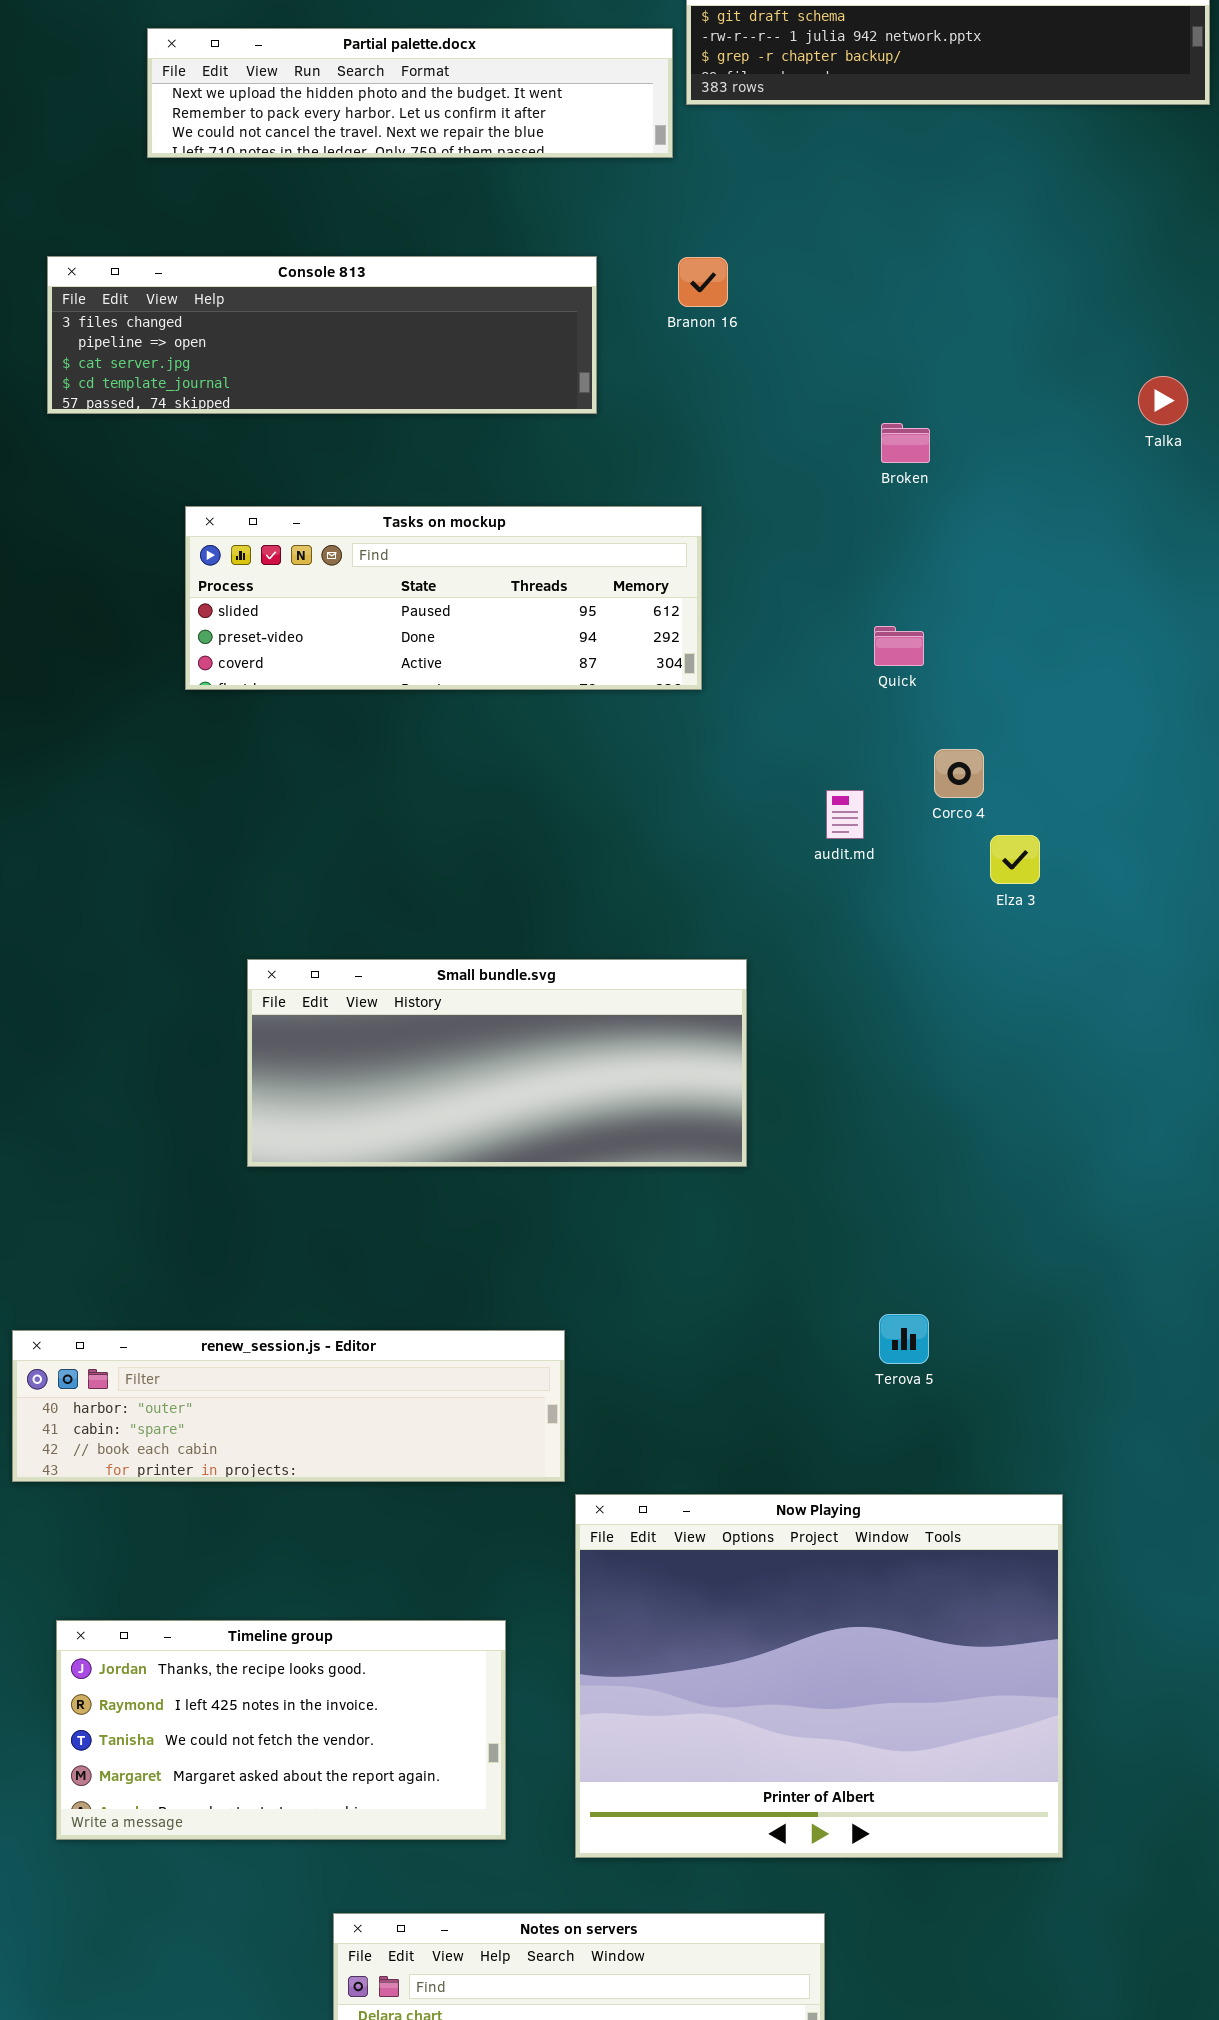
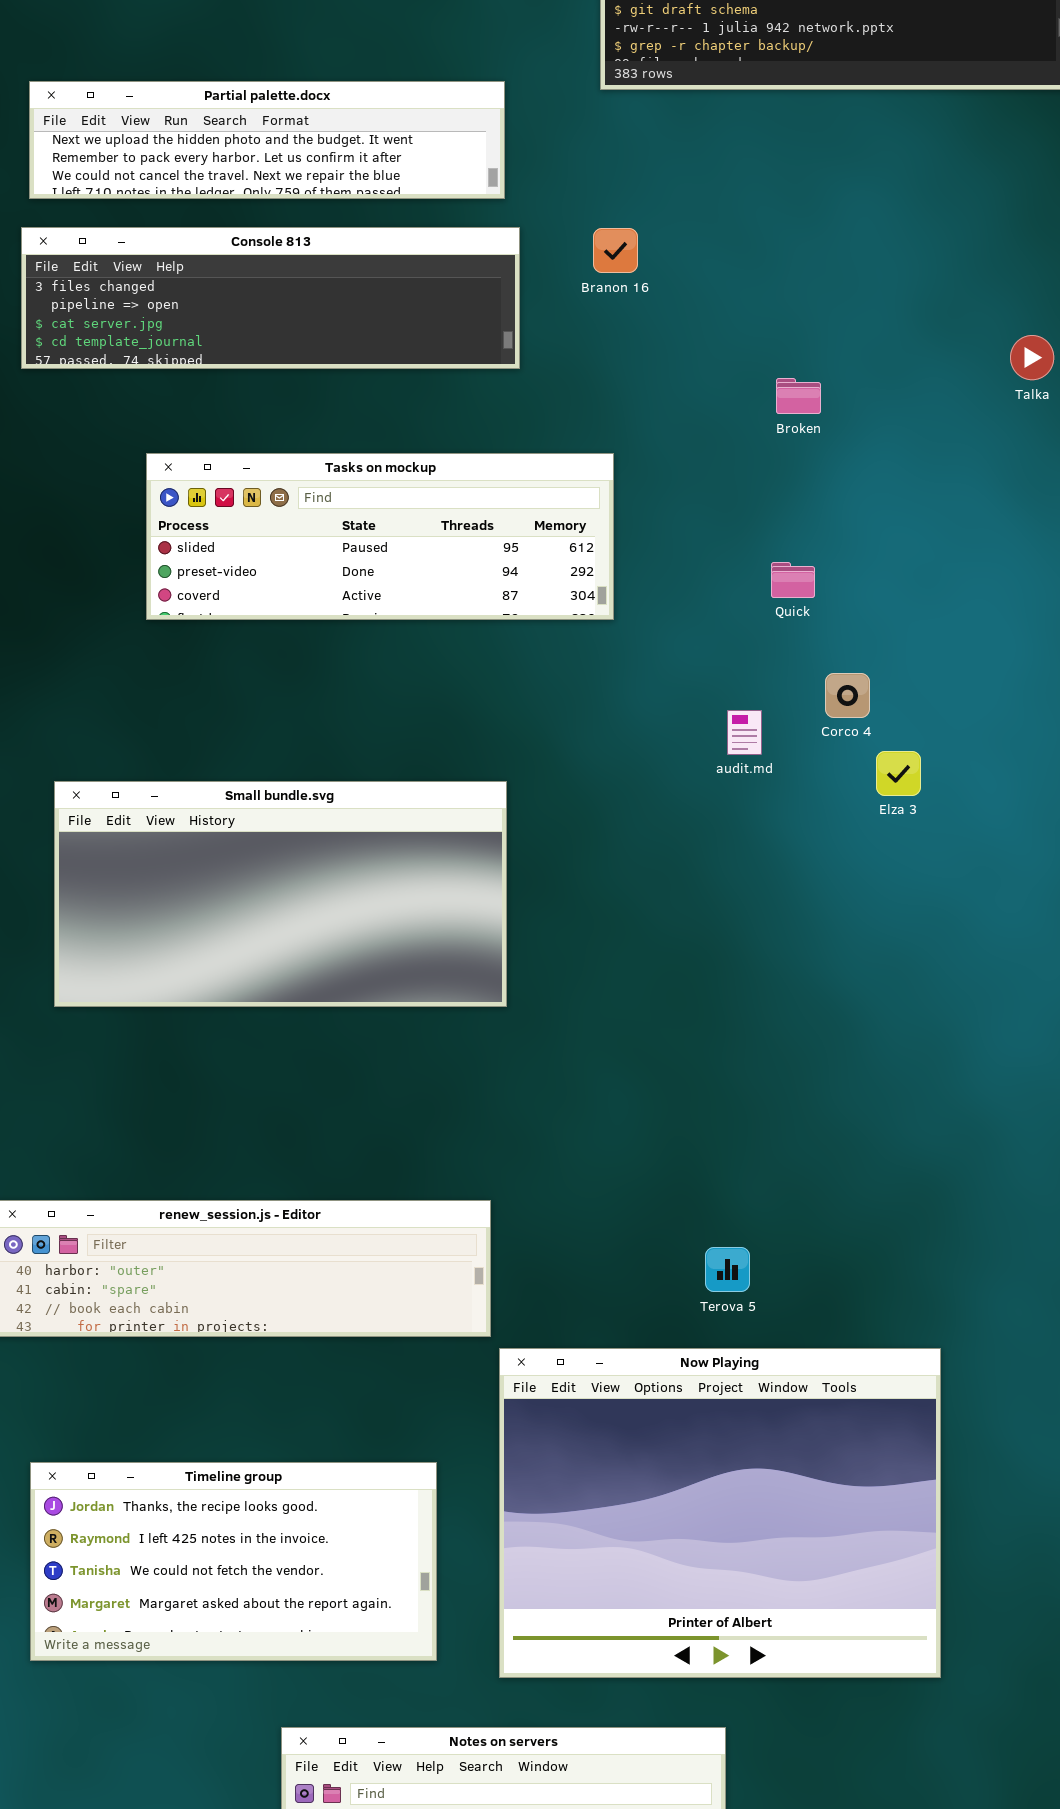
Partial palette.docx: [147,28,673,158] -> [29,81,505,199], moved
Small bundle.svg: [247,959,747,1167] -> [54,781,507,1007], moved, resized
Terova 5: [879,1314,929,1364] -> [705,1247,750,1292], moved

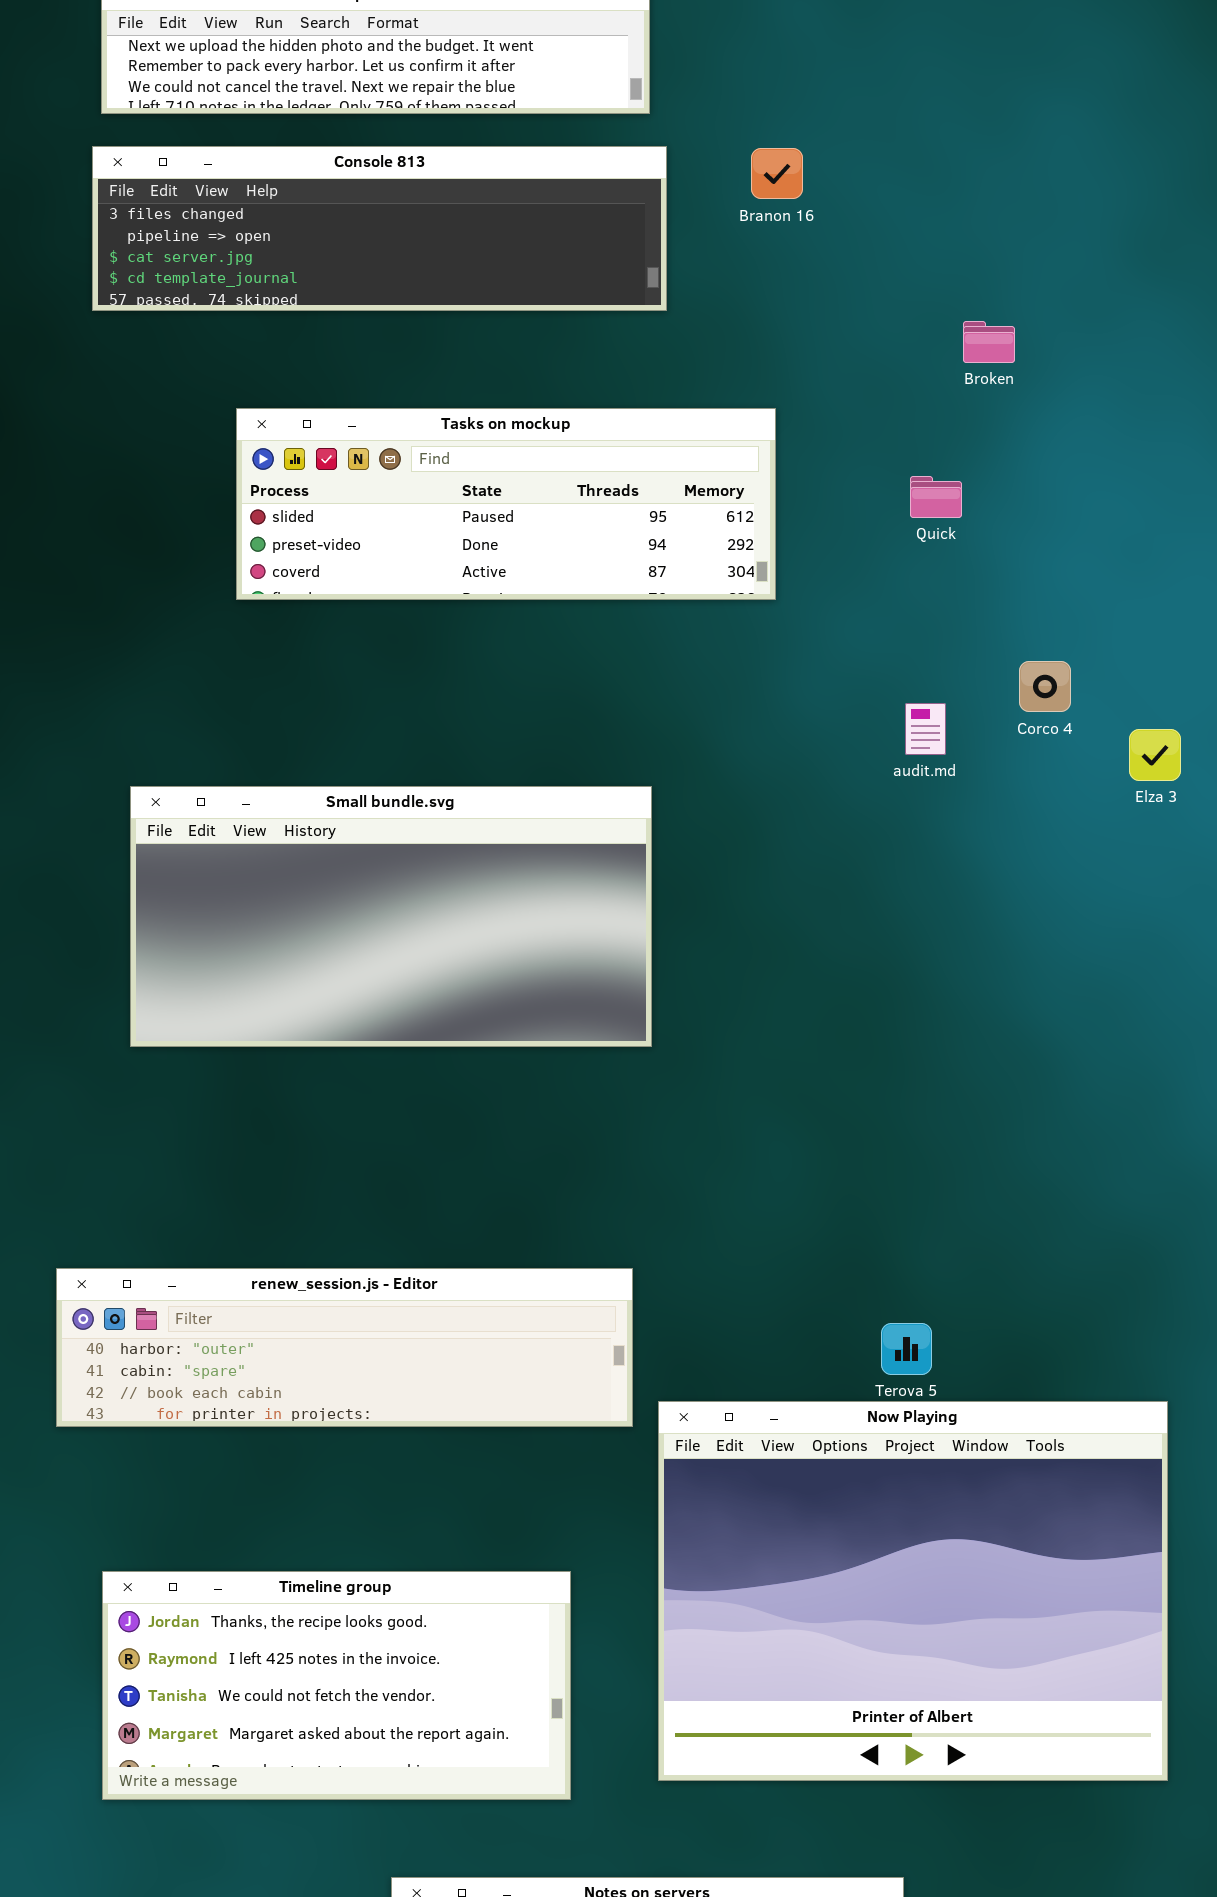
Quick: [771,562,815,598] -> [910,476,962,518], moved
Elza 3: [876,751,921,796] -> [1129,729,1181,781], moved
Now Playing: [499,1348,941,1678] -> [658,1401,1168,1781], moved

